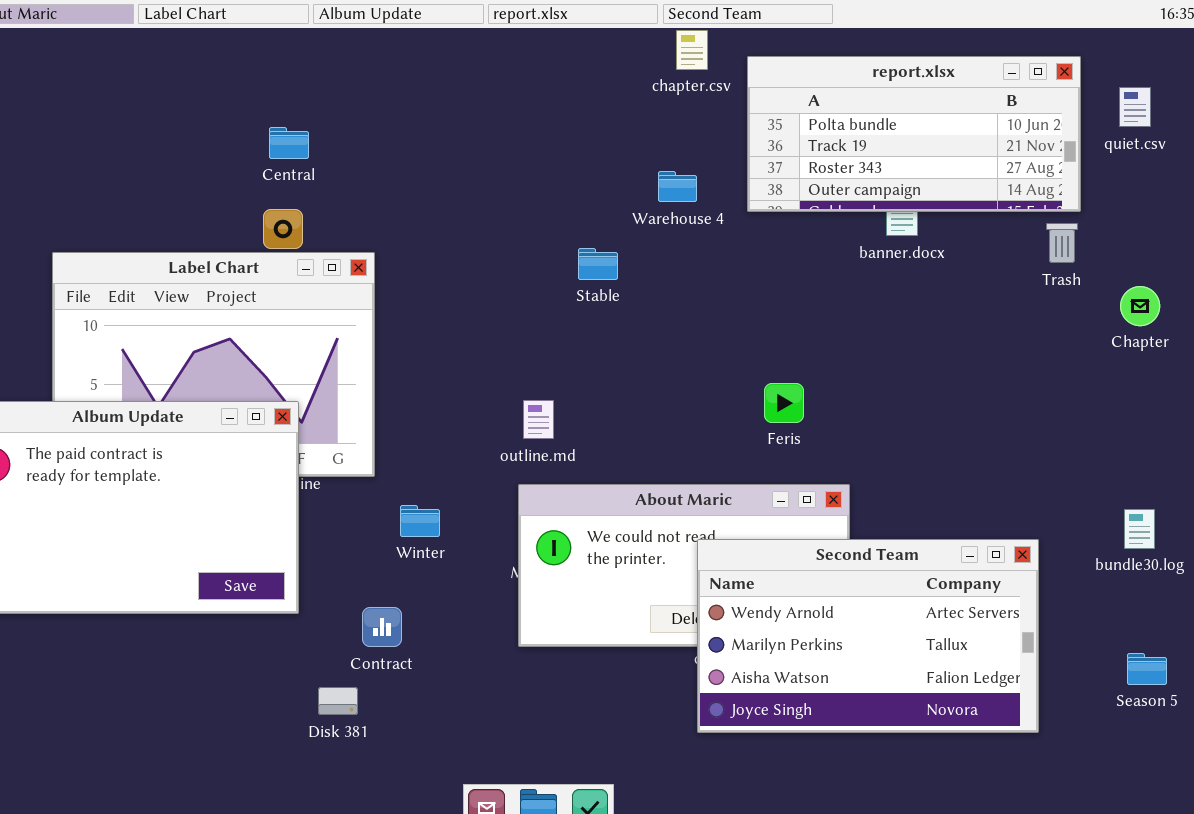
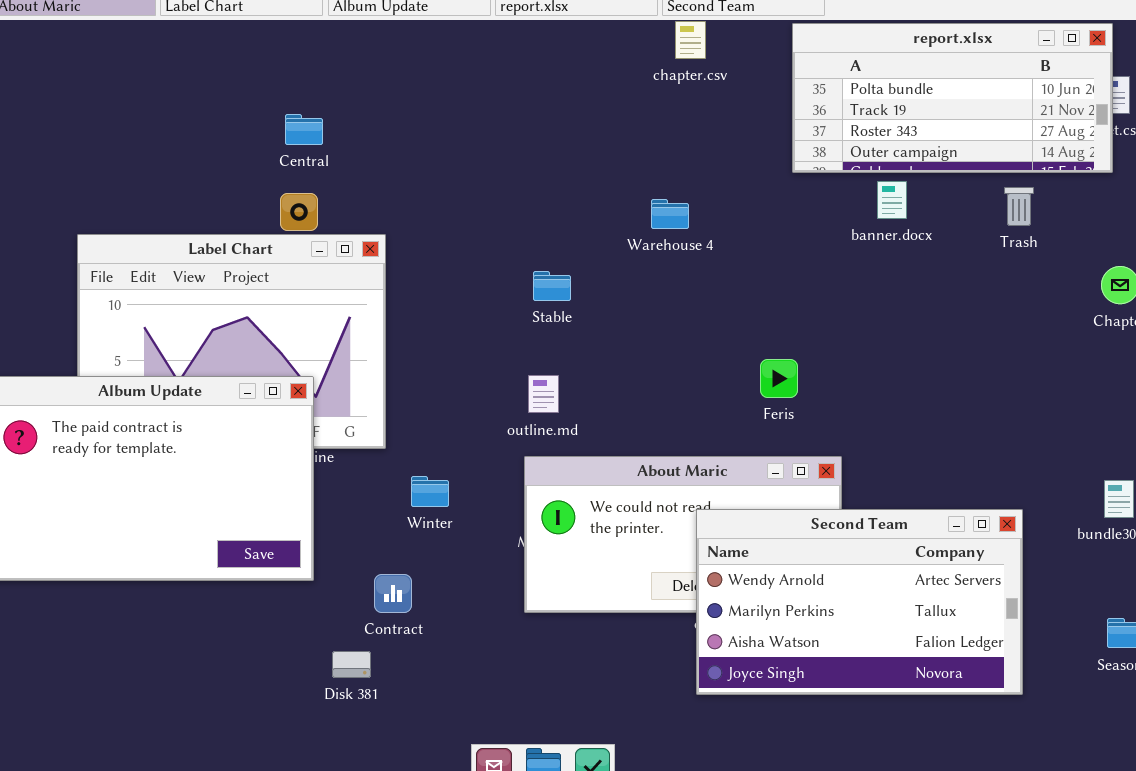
report.xlsx: [747,56,1081,212] -> [792,23,1113,173], moved
Warehouse 4: [658,171,697,202] -> [651,199,689,229], moved
Trash: [1046,223,1078,263] -> [1004,187,1034,226], moved
Stable: [578,248,618,280] -> [533,271,571,301], moved

